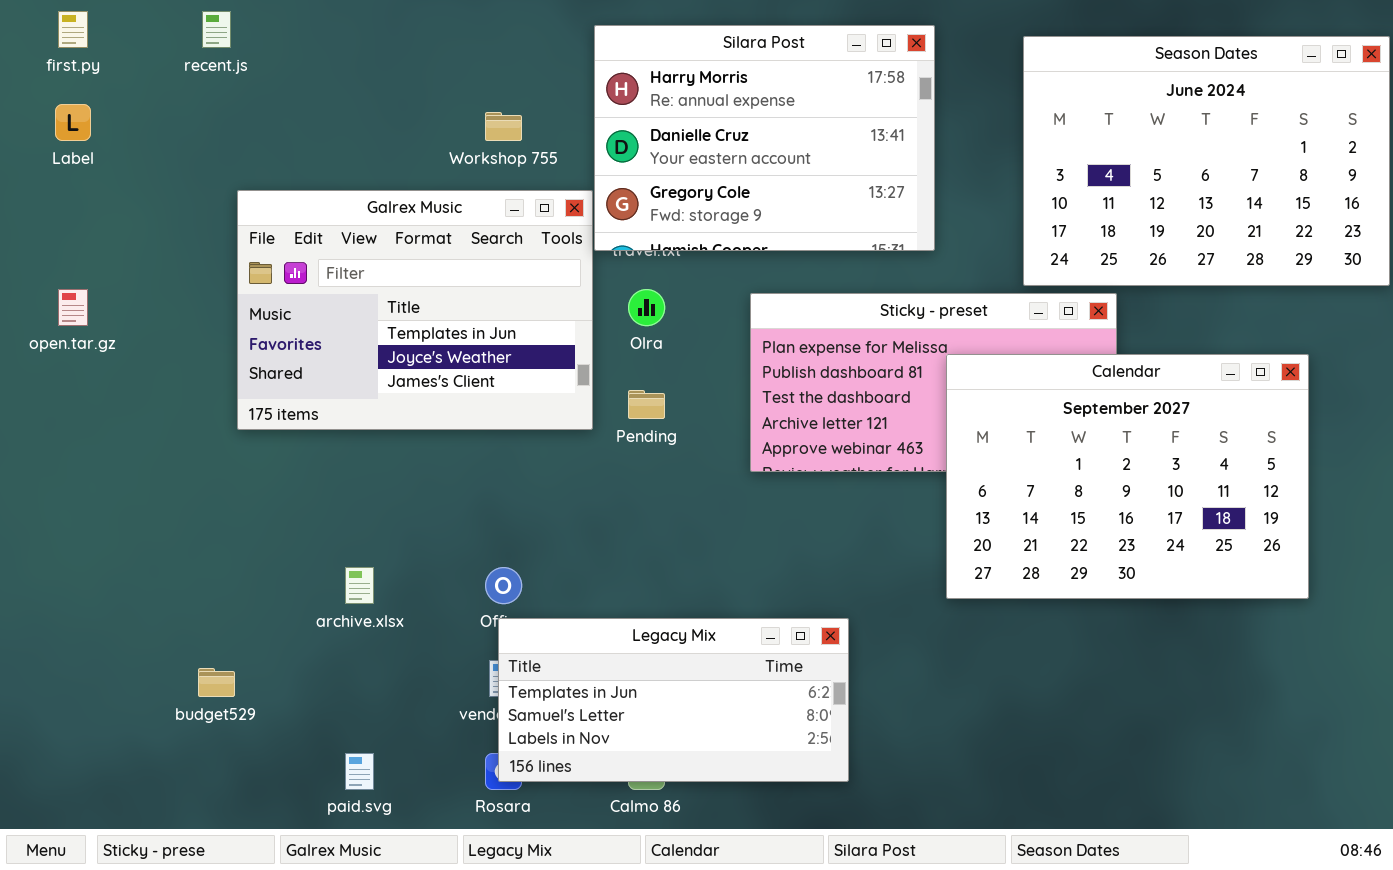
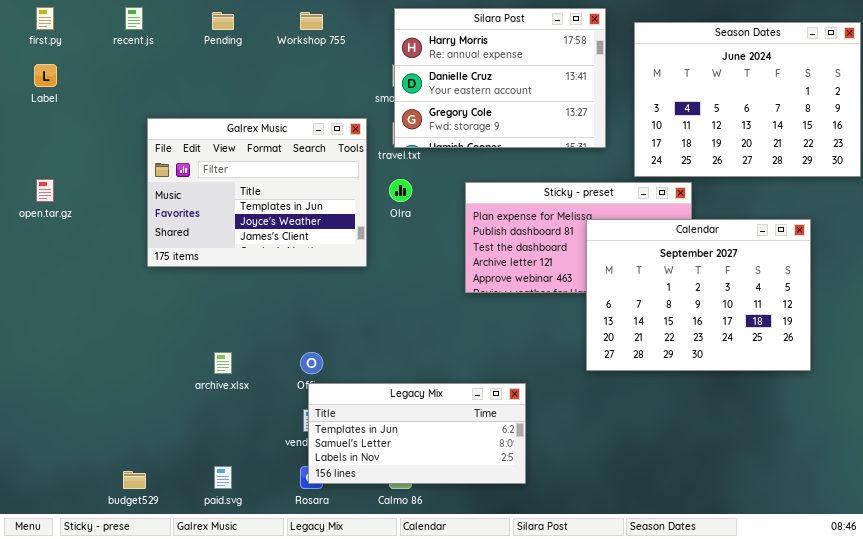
Silara Post: [594,25,935,251] -> [394,8,606,148], moved
Workshop 755: [485,112,522,141] -> [300,12,323,30], moved
Pending: [628,390,665,419] -> [212,12,234,30], moved
budget529: [198,668,235,697] -> [123,471,146,489], moved

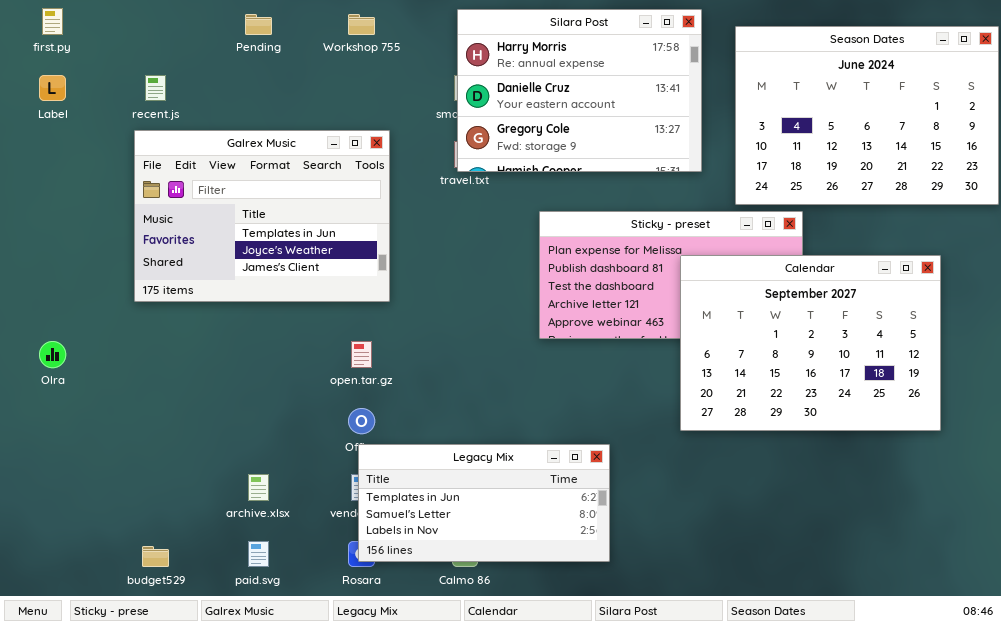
recent.js: [125,7,143,30] -> [145,75,166,101], moved
Galrex Music: [147,118,367,267] -> [134,130,390,302], moved
open.tar.gz: [36,179,54,202] -> [351,341,372,368], moved
Olra: [389,179,412,202] -> [39,341,66,368], moved
archive.xlsx: [214,352,232,374] -> [248,474,269,501], moved

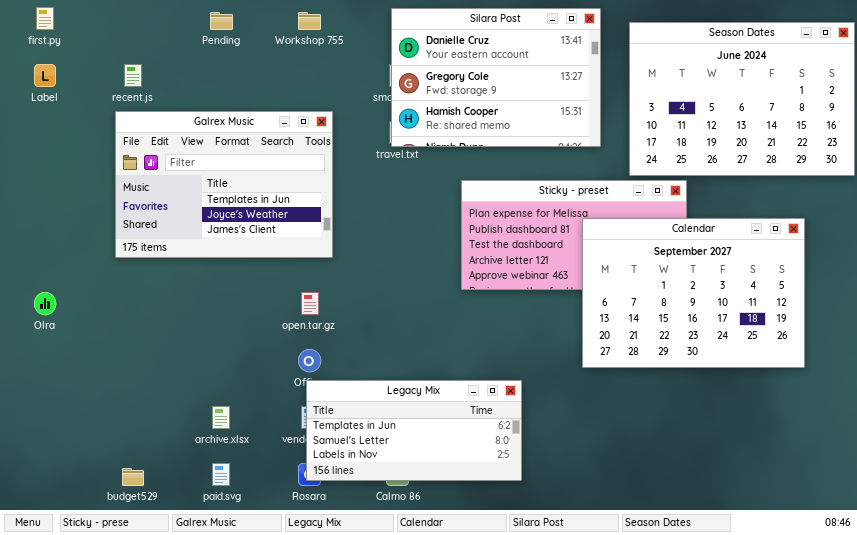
Silara Post: [457,9,702,172] -> [391,8,601,147], scrolled down 1 row

